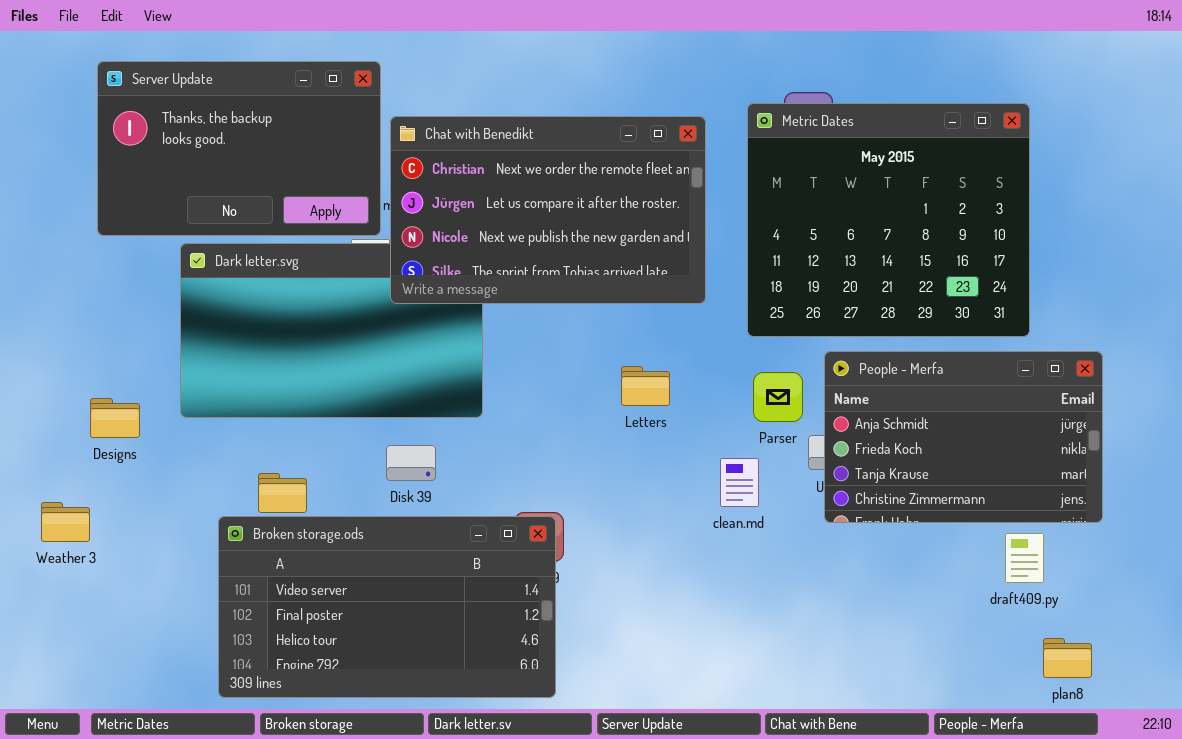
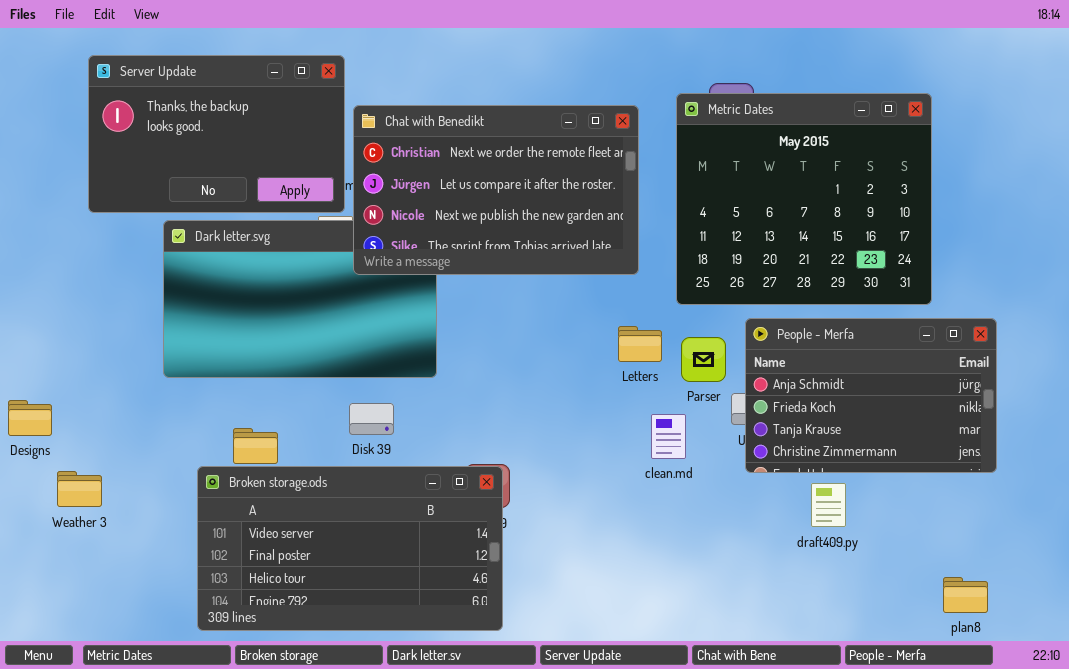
Letters: [621,366,670,406] -> [618,326,662,362], moved
Designs: [90,398,140,438] -> [8,400,52,436], moved
Weather 3: [41,502,90,542] -> [57,471,102,507], moved
draft409.py: [1005,533,1044,583] -> [811,483,846,527], moved

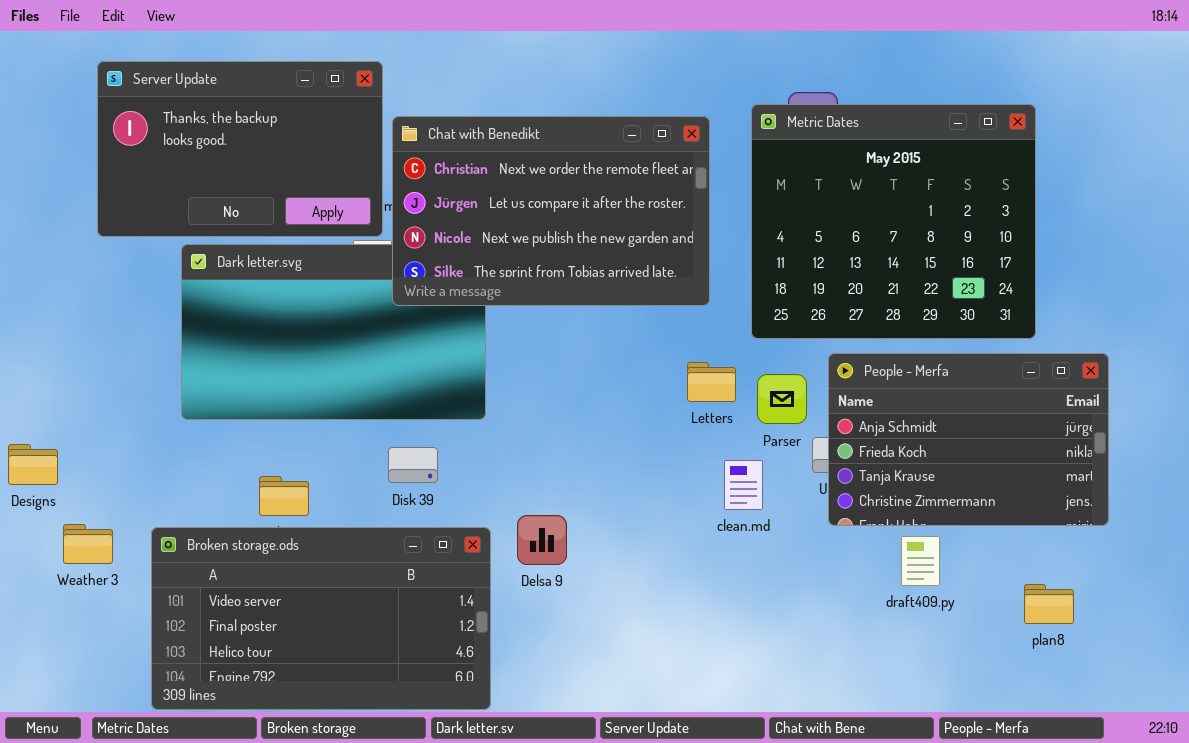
Broken storage.ods: [197,466,503,631] -> [151,527,491,710], moved
plan8: [943,577,988,613] -> [1024,584,1074,624], moved

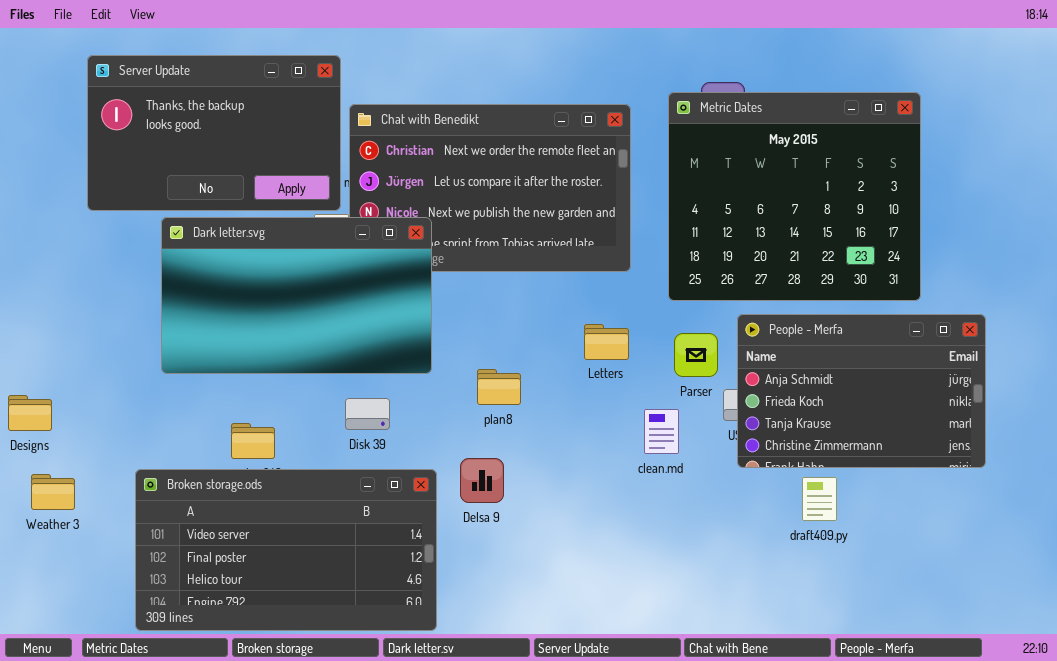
Dark letter.svg: [181,244,486,420] -> [161,217,432,374], raised
Letters: [687,362,736,402] -> [584,324,629,360], moved
Weather 3: [63,524,113,564] -> [31,474,75,510], moved
plan8: [1024,584,1074,624] -> [477,369,521,405], moved

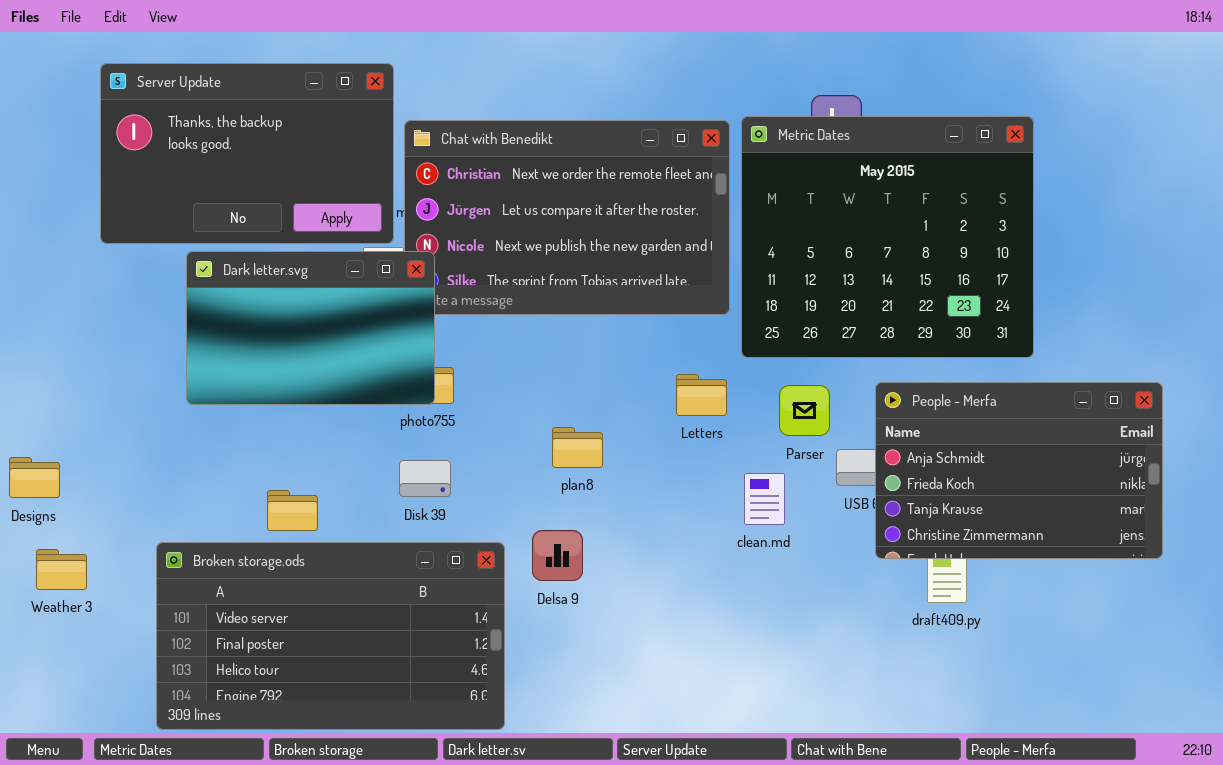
Metric Dates: [668,92,921,301] -> [741,116,1034,358], moved
Dark letter.svg: [161,217,432,374] -> [186,251,435,405], resized
People - Merfa: [737,314,986,468] -> [875,382,1163,559], moved

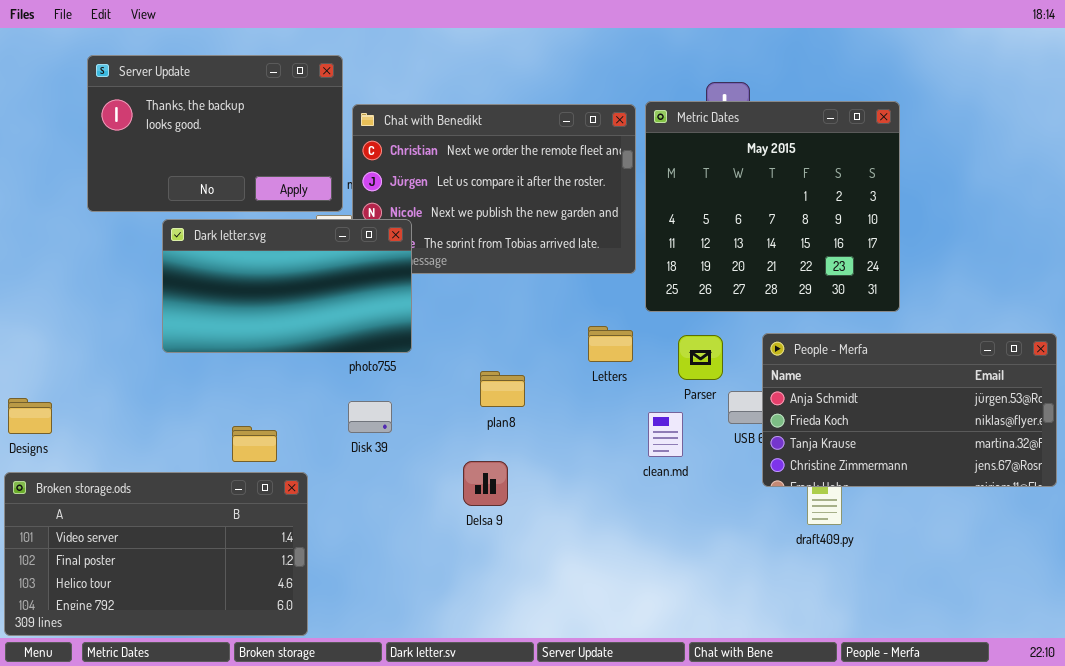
Dark letter.svg: [186,251,435,405] -> [162,219,412,353], resized
People - Merfa: [875,382,1163,559] -> [762,333,1057,487], resized
Broken storage.ods: [156,542,505,730] -> [4,472,308,636], moved

